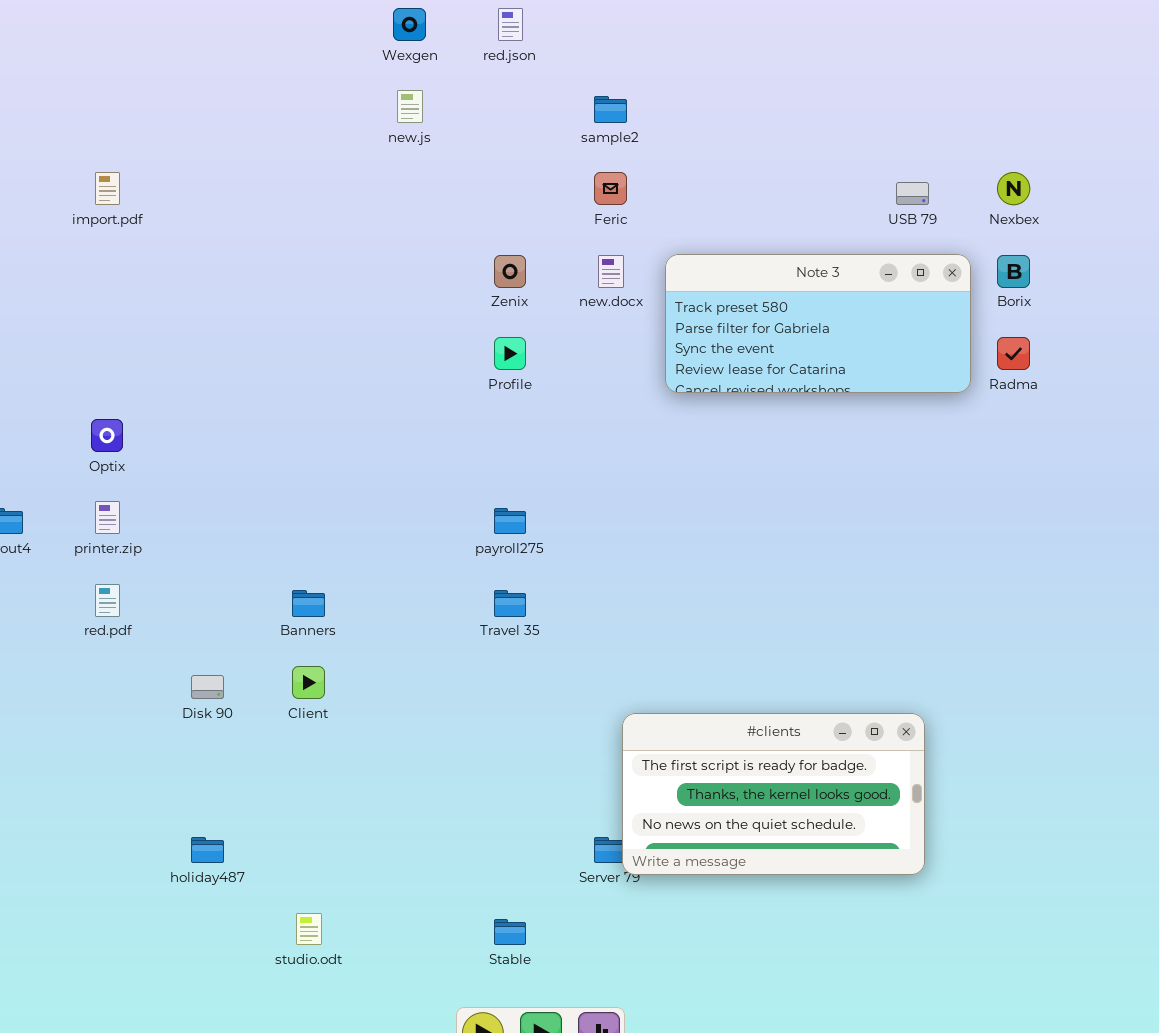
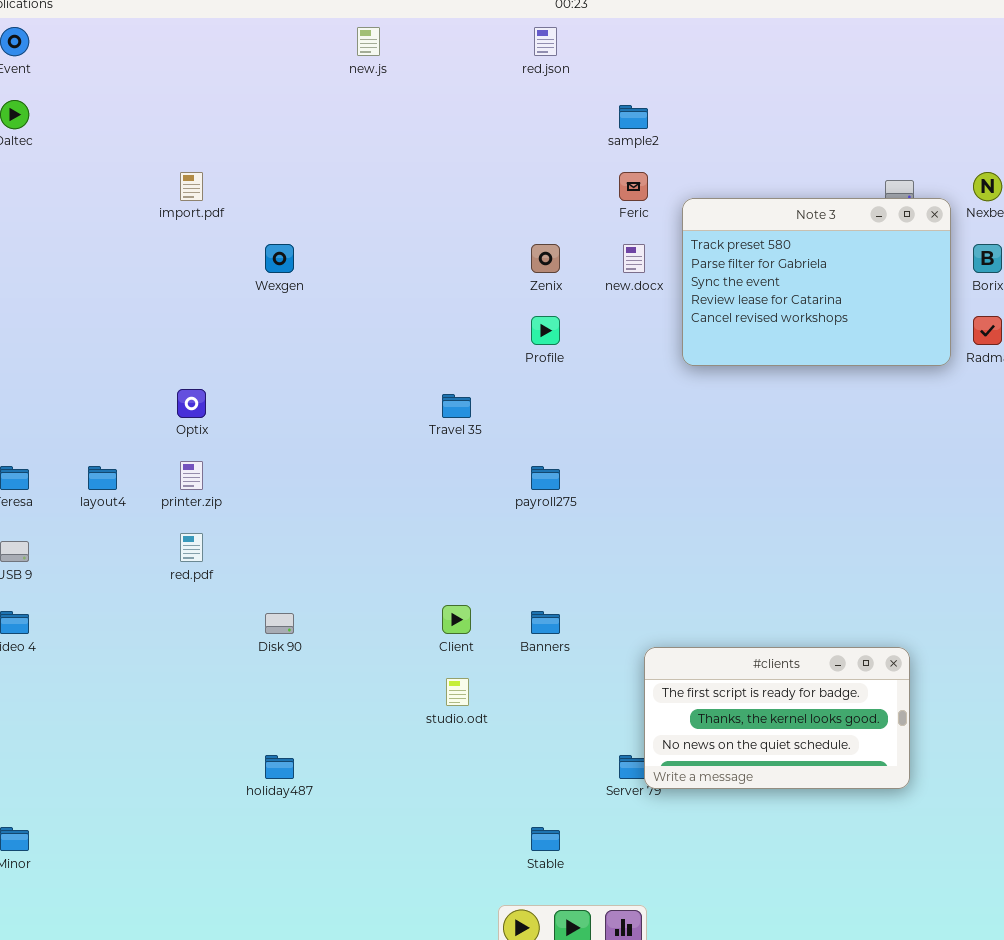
Wexgen: [393,8,426,41] -> [265,244,294,273], moved
new.js: [397,90,423,123] -> [357,27,380,56], moved
Note 3: [665,254,971,393] -> [682,198,951,366], resized
Banners: [292,590,325,617] -> [531,611,560,634], moved
Travel 35: [494,590,526,617] -> [442,394,471,418], moved
Client: [292,666,325,699] -> [442,605,471,634], moved
studio.odt: [296,913,322,945] -> [446,678,469,706], moved

